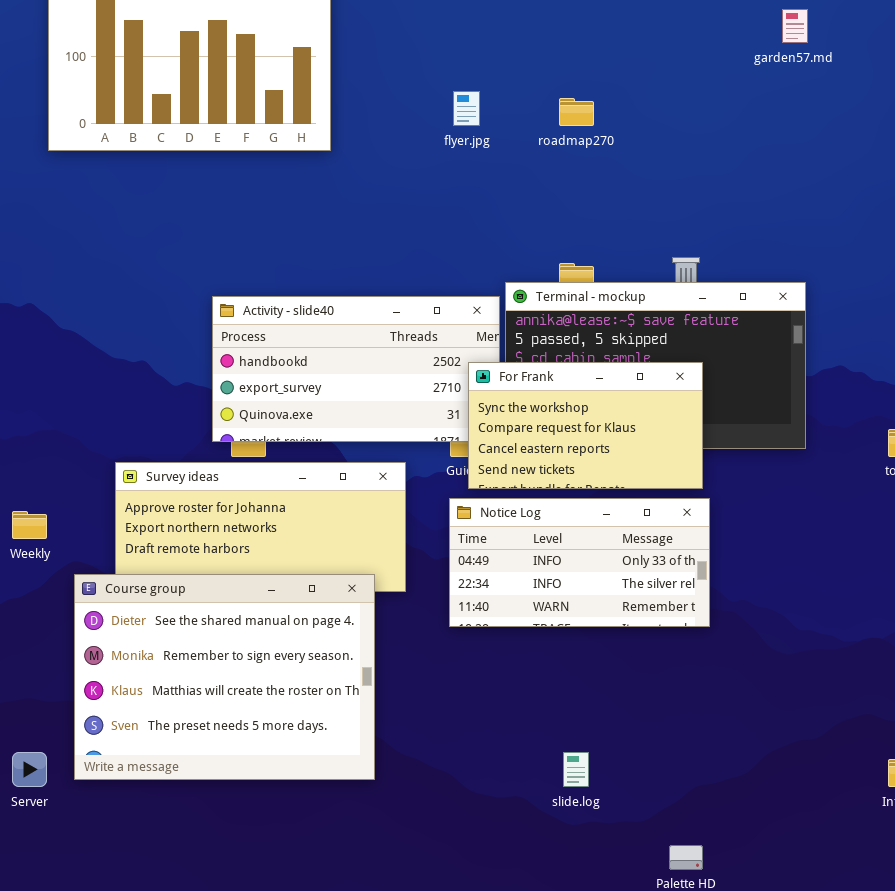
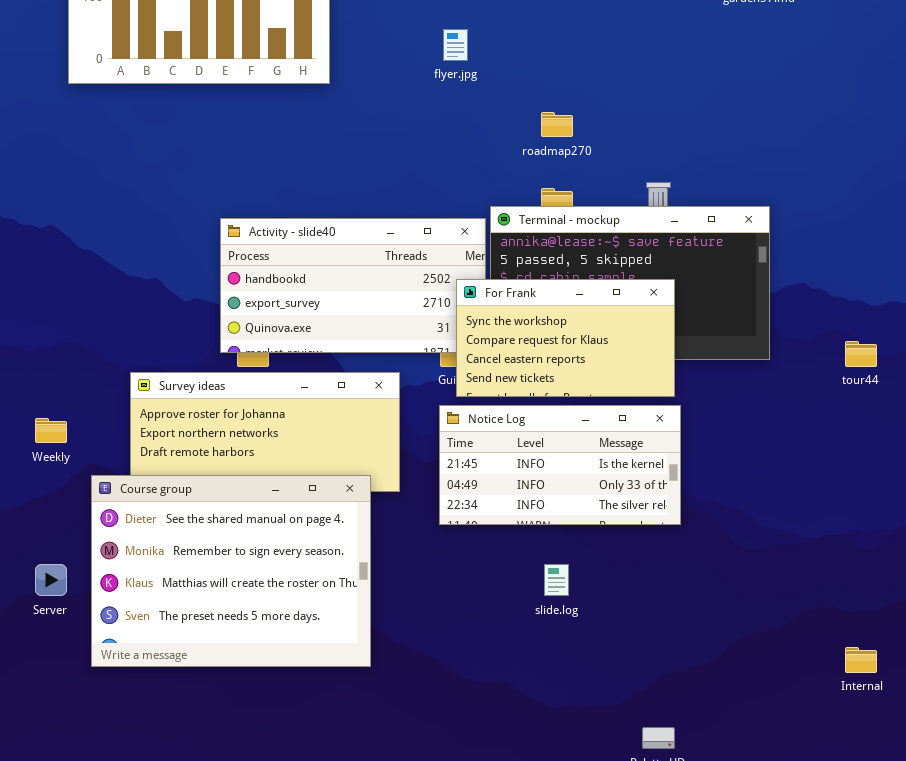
roadmap270: [559,98,594,126] -> [541,112,573,137], moved
Notice Log: [449,498,710,627] -> [439,405,681,525], scrolled up 1 row
Server: [12,752,47,787] -> [35,564,67,596], moved
slide.log: [563,752,589,787] -> [544,564,569,596], moved

